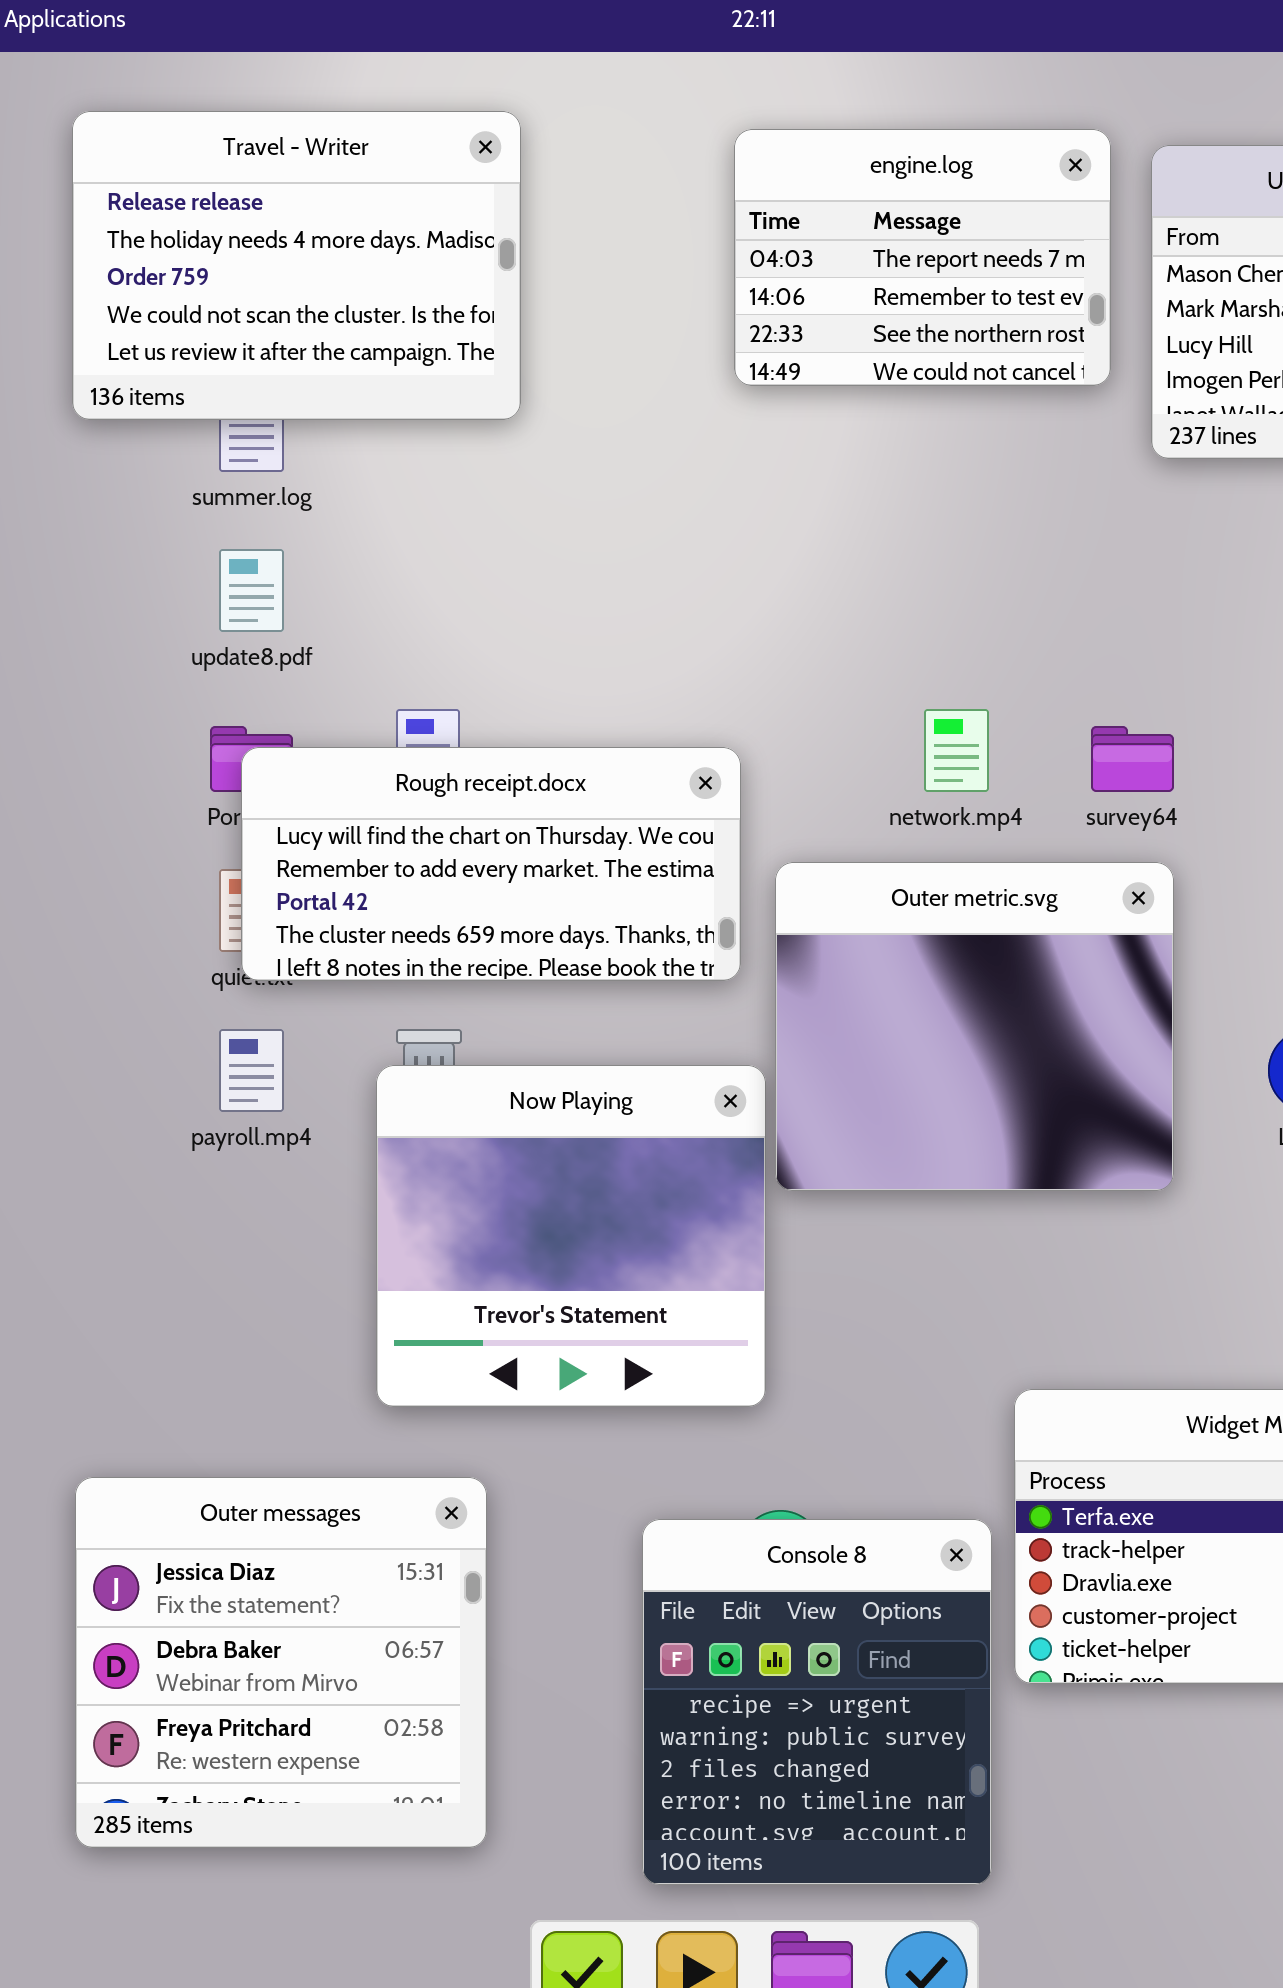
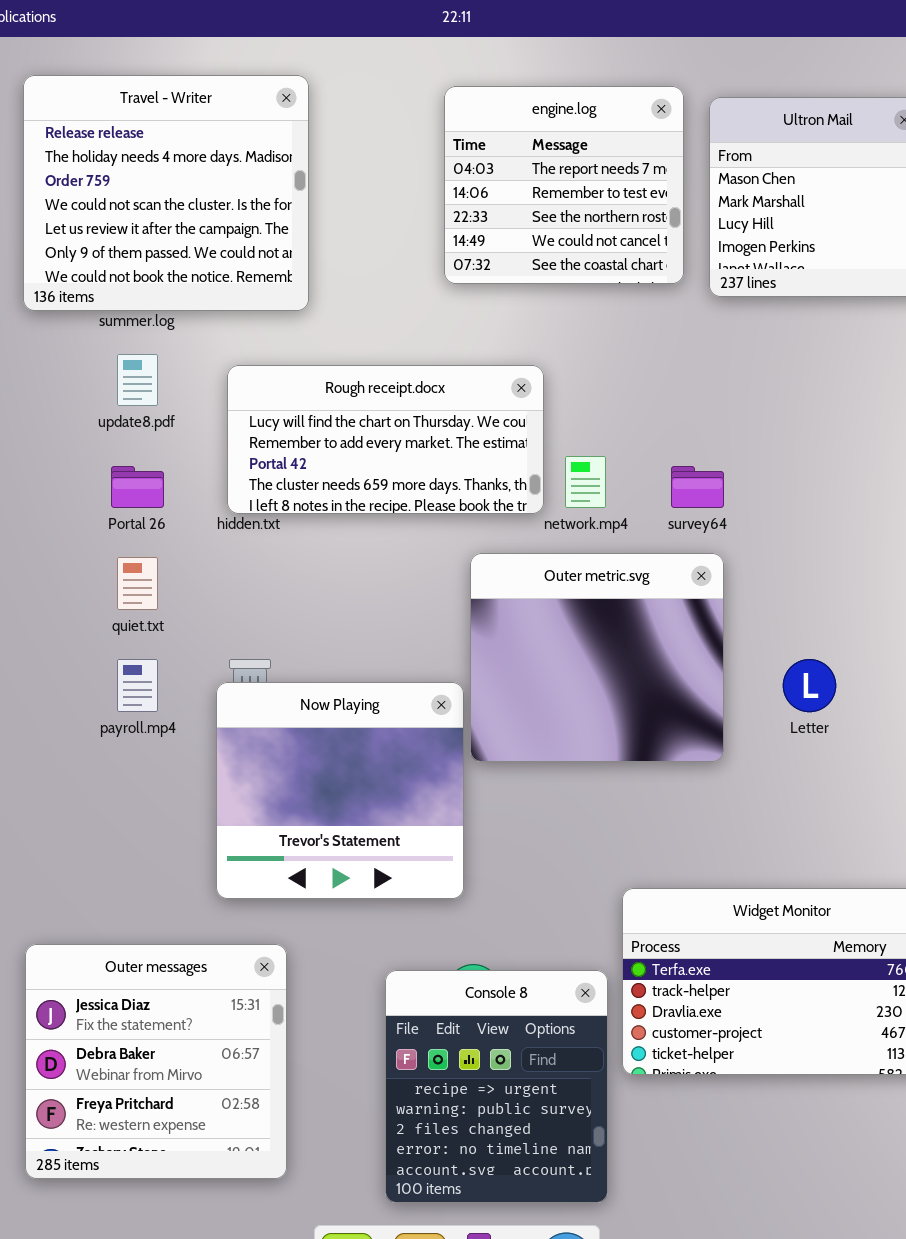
Travel - Writer: [72,111,521,420] -> [23,75,309,311], resized
engine.log: [734,129,1111,386] -> [444,86,684,284], resized
Rough receipt.docx: [241,747,741,981] -> [227,365,544,514], moved

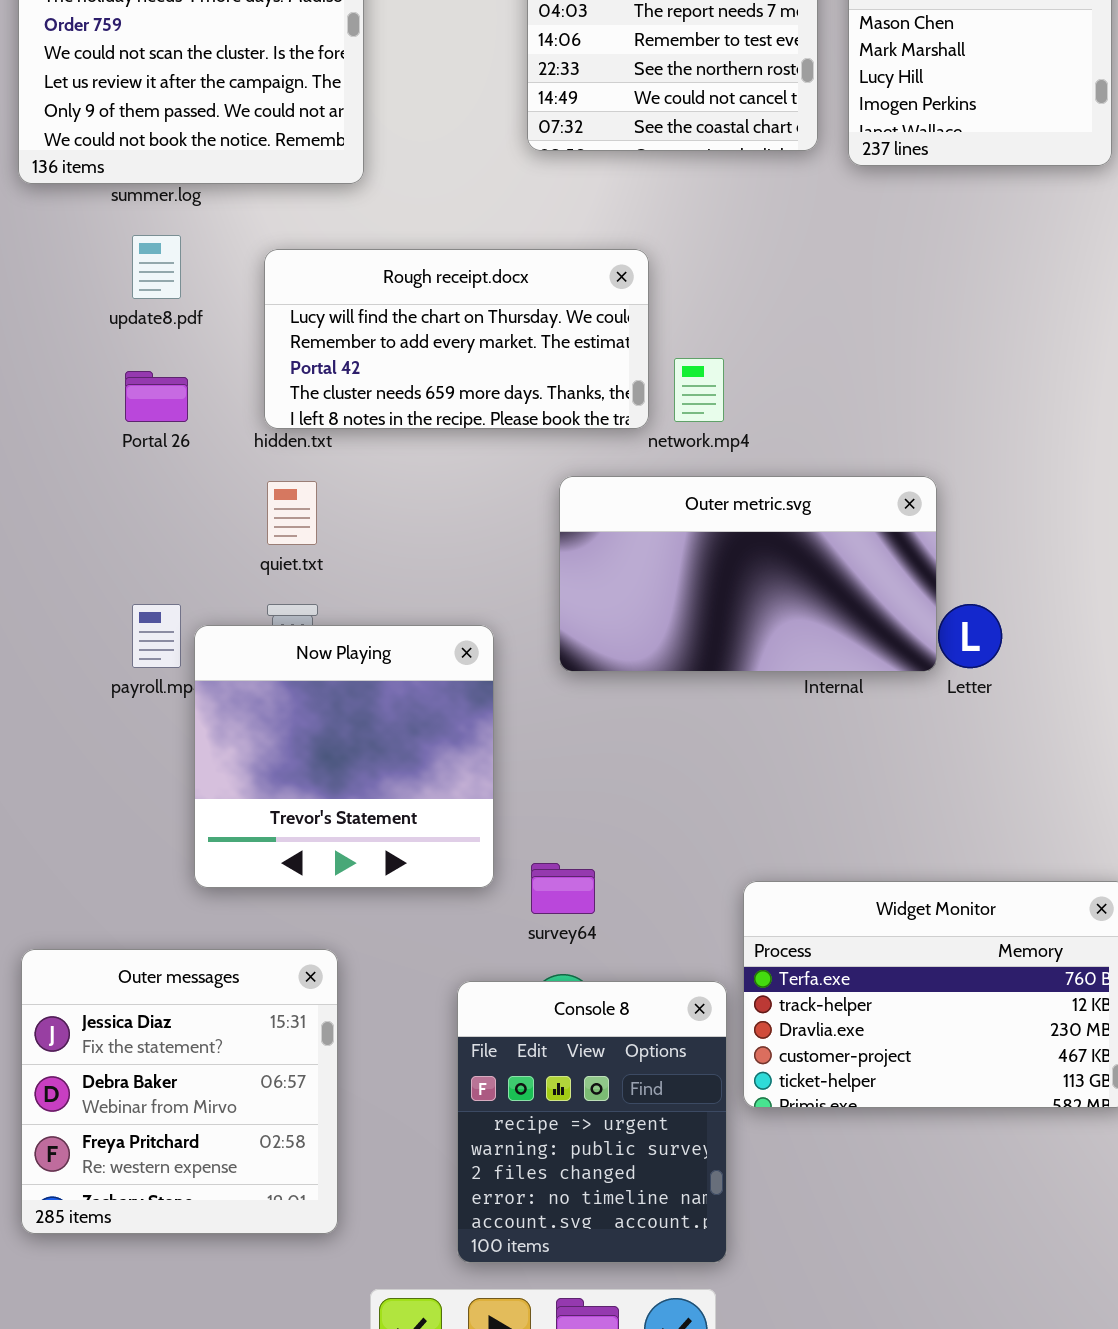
survey64: [671,466,724,508] -> [531,863,595,914], moved
Outer metric.svg: [470,553,724,762] -> [559,476,937,672], resized
quiet.txt: [117,557,158,610] -> [267,481,317,545], moved
Now Playing: [216,682,464,899] -> [194,625,494,888], moved

